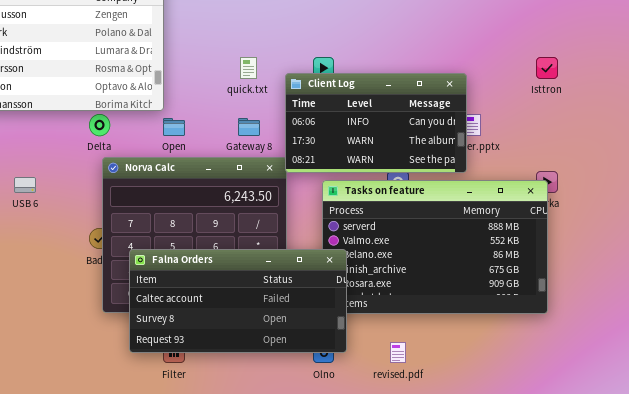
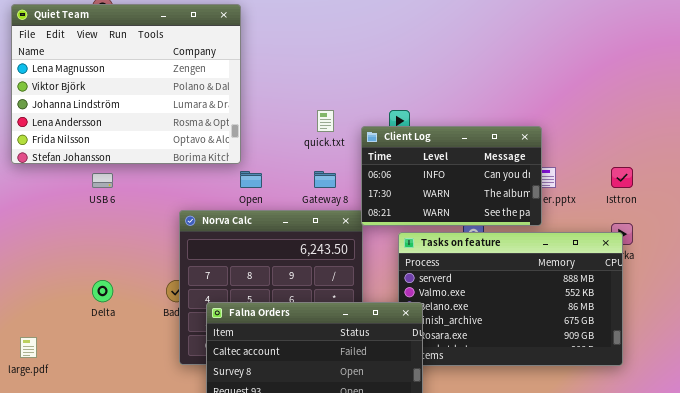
Isttron: [536,57,558,79] -> [611,167,633,188], moved
Delta: [89,114,110,136] -> [92,280,113,302], moved
USB 6: [14,177,36,193] -> [92,173,113,188], moved

